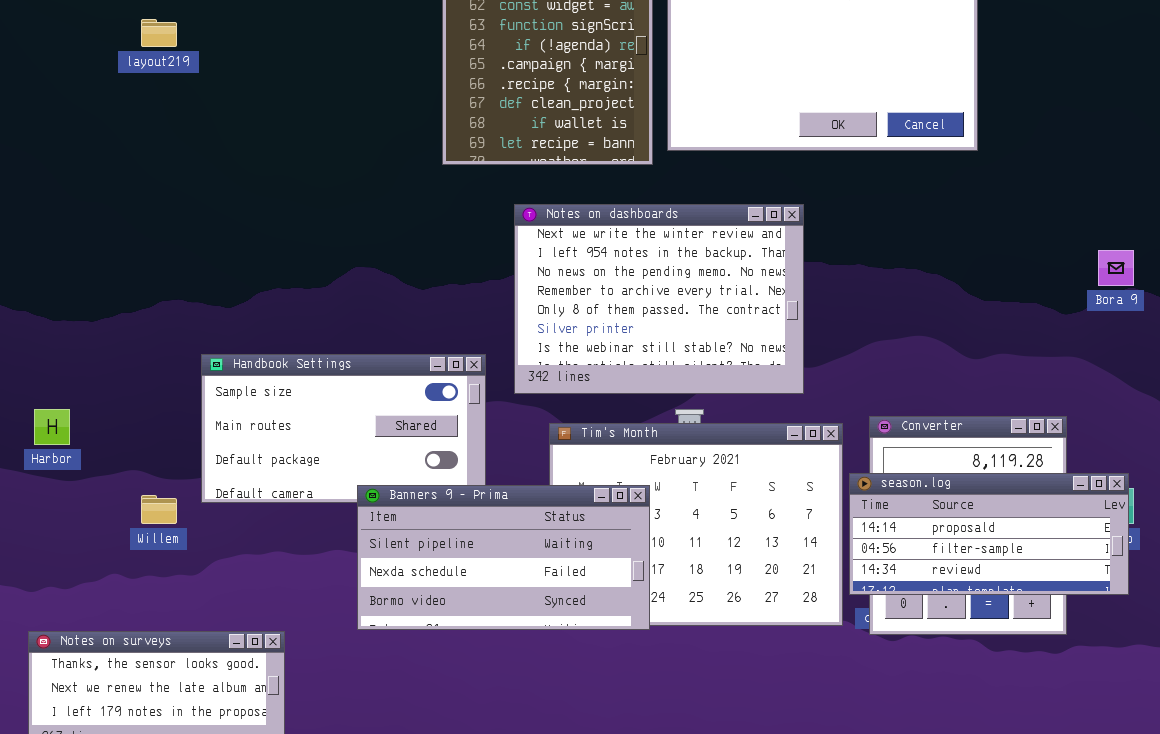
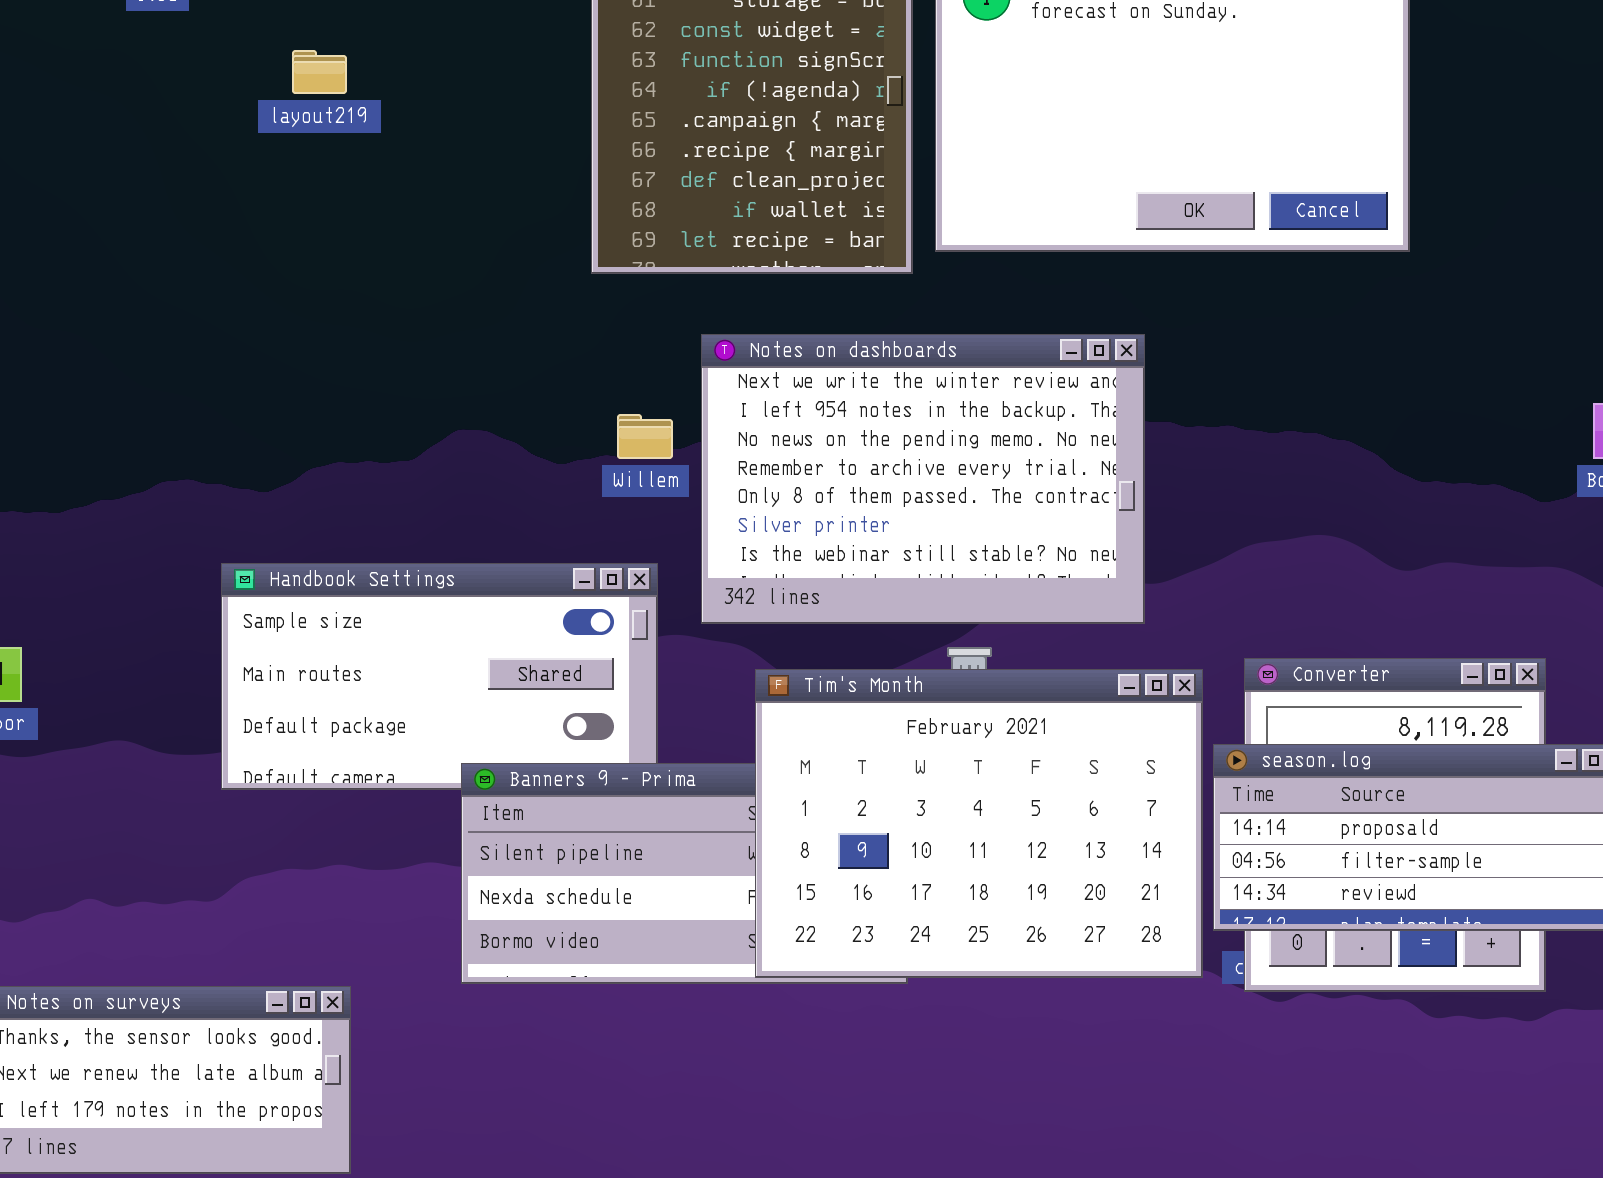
layout219: [141,19,177,47] -> [292,50,347,94], moved
Tim's Month: [549,423,843,626] -> [755,669,1203,978], raised
Willem: [141,495,177,524] -> [617,414,673,459], moved

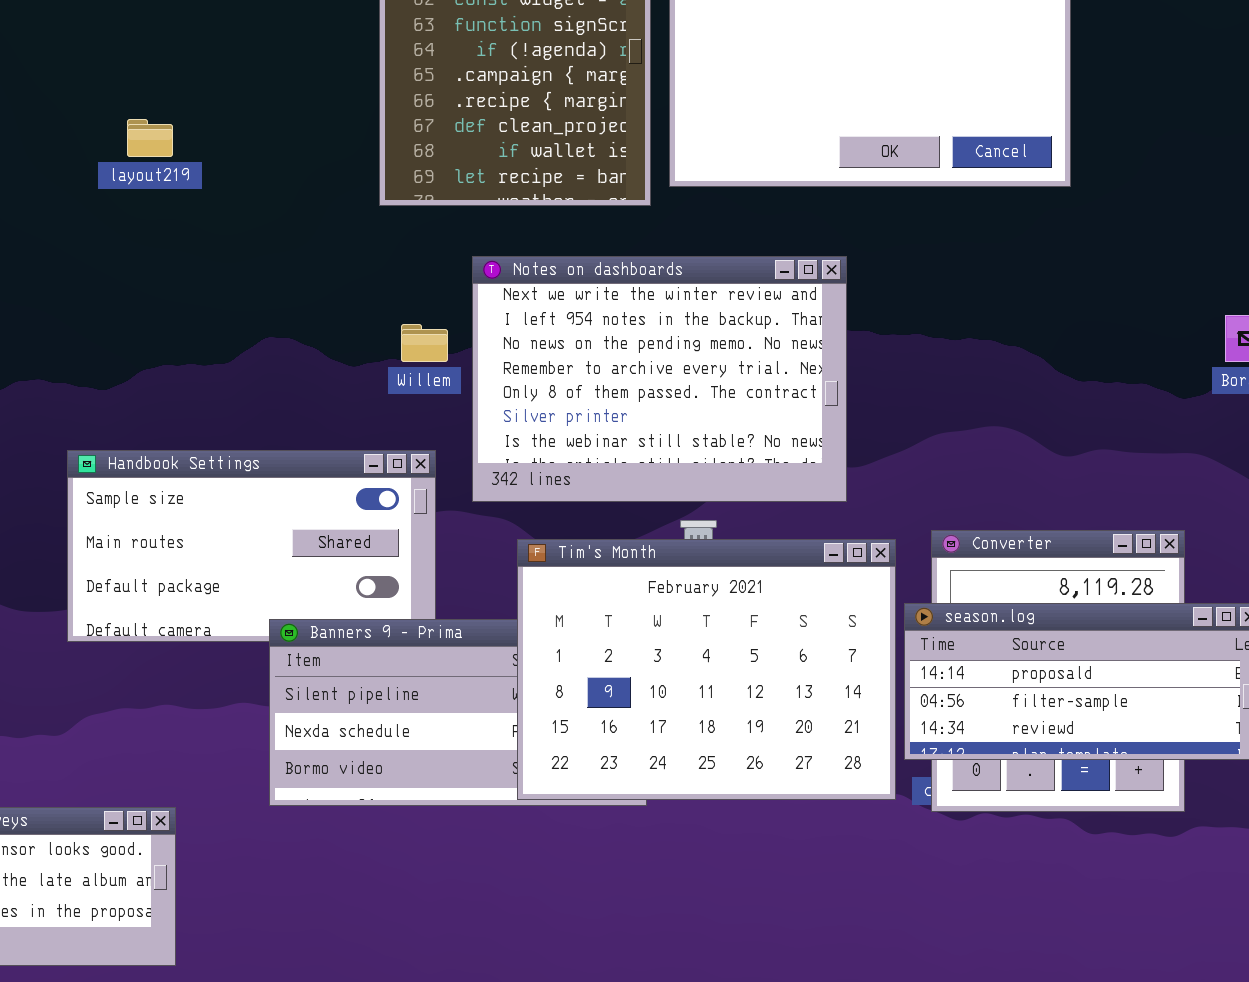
layout219: [292,50,347,94] -> [127,119,173,157], moved

